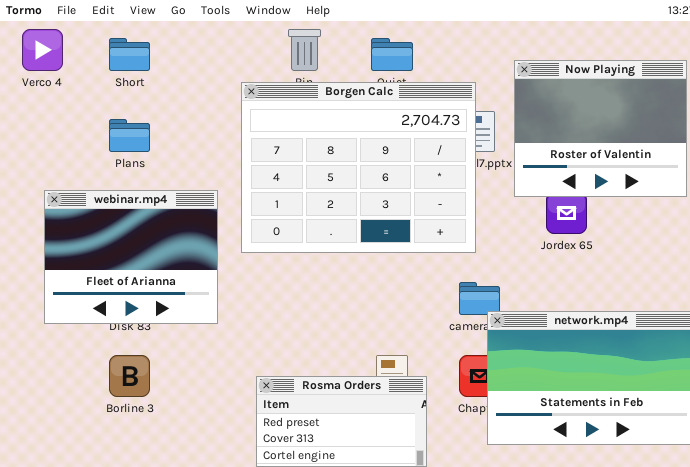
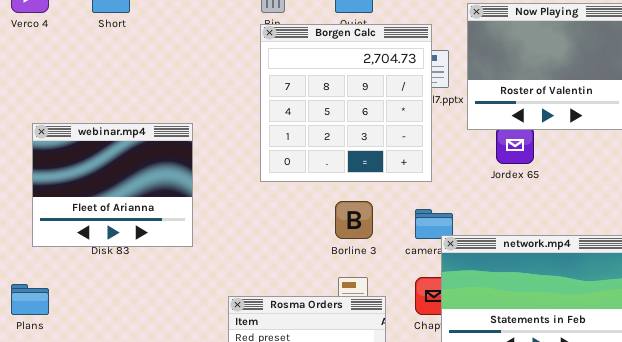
Borgen Calc: [241,82,476,253] -> [260,24,432,182], resized
Plans: [109,119,150,152] -> [11,284,49,315], moved
Borline 3: [109,355,150,397] -> [335,201,373,239], moved

